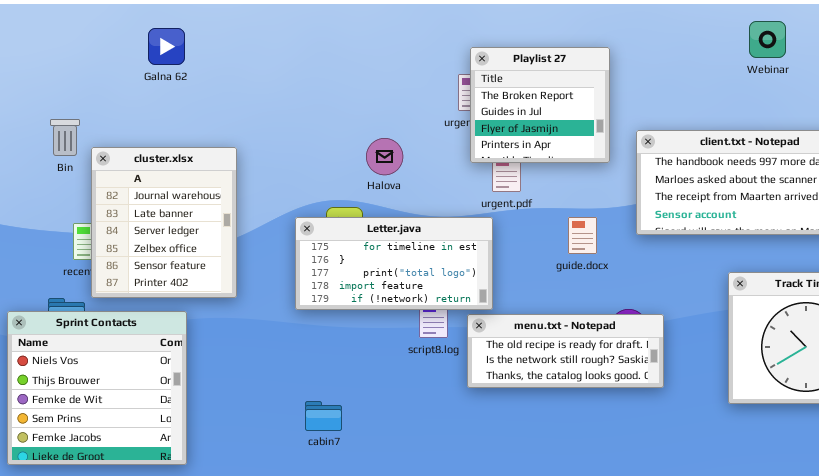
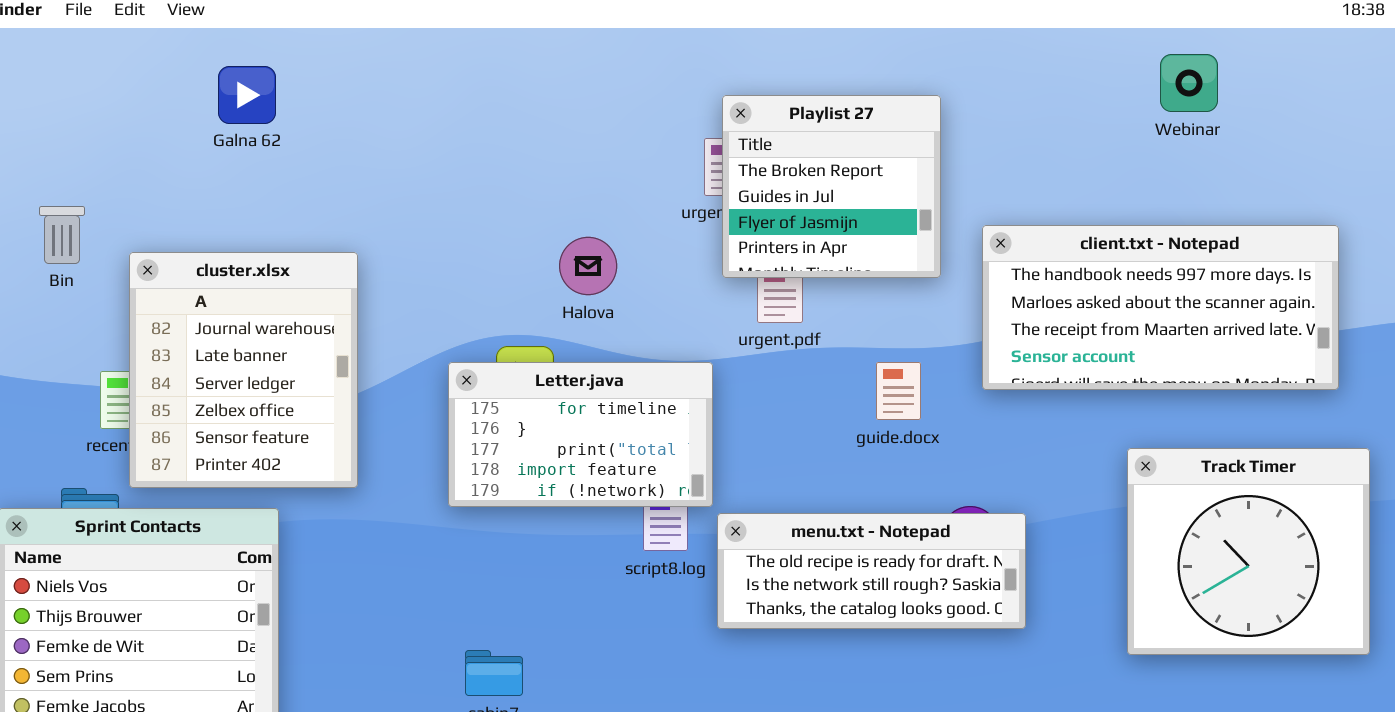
Bin: [50,119,80,156] -> [39,206,85,264], moved
Letter.java: [295,217,493,310] -> [448,362,713,507], resized

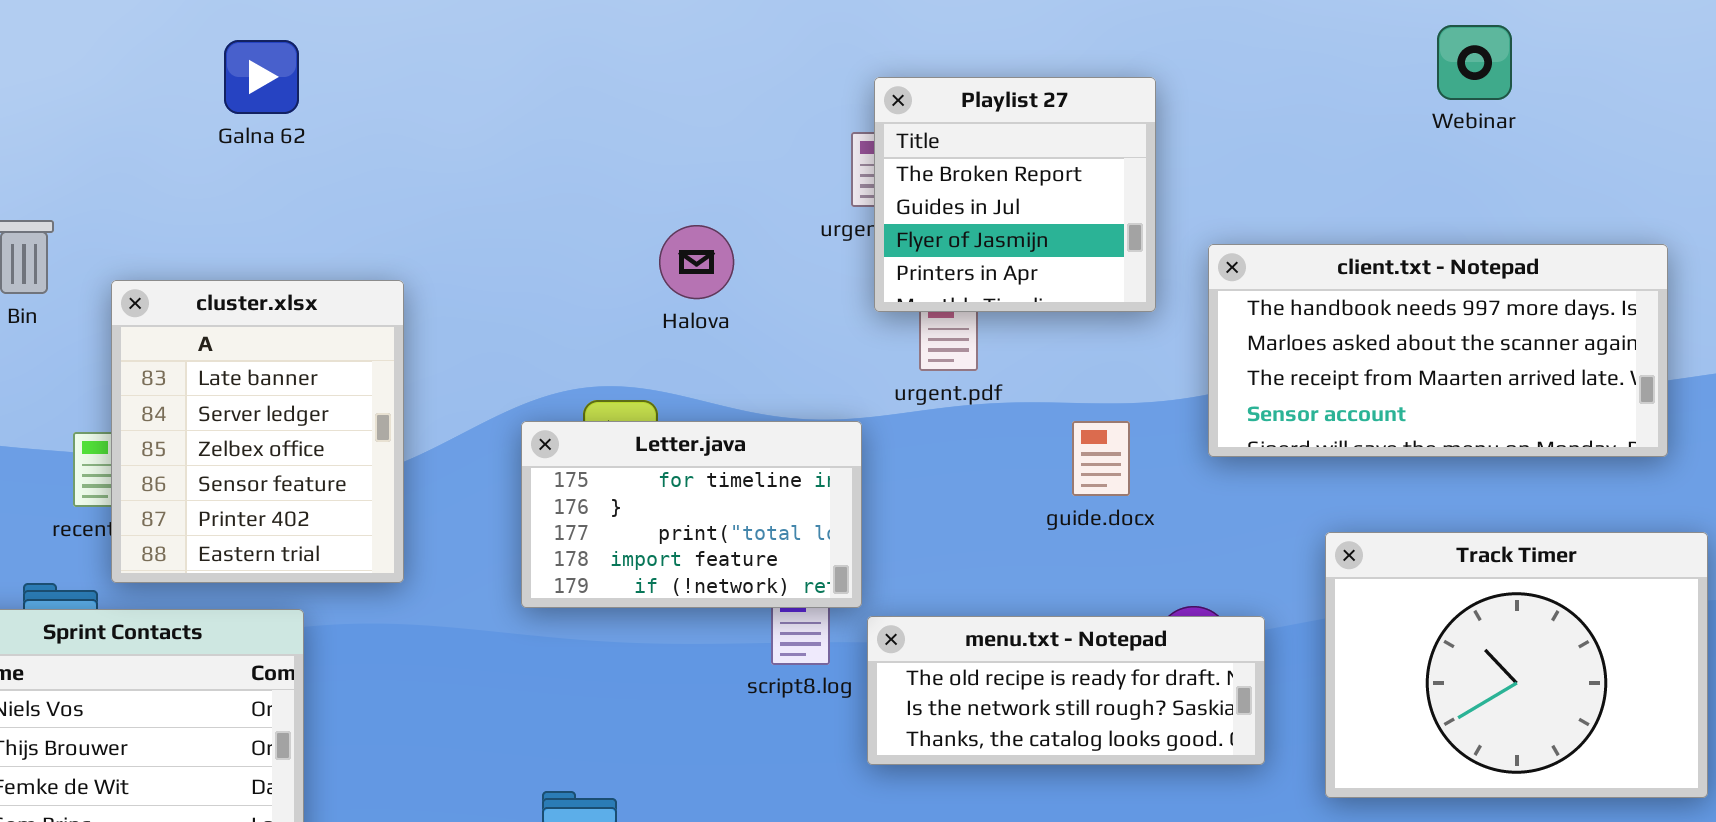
Halova: [559,237,617,295] -> [659,225,734,299], moved
cluster.xlsx: [129,252,358,488] -> [111,280,404,583], scrolled down 1 row
Track Timer: [1127,448,1370,655] -> [1325,532,1708,798], resized

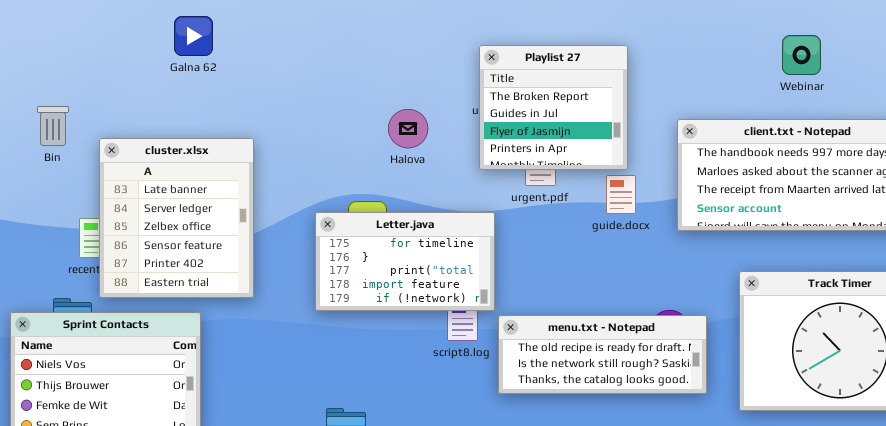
Webinar: [1437,25,1512,100] -> [782,35,821,75], moved
Galna 62: [224,40,299,114] -> [174,16,213,56], moved
Playlist 27: [874,77,1156,312] -> [479,45,628,170], moved
guide.docx: [1072,421,1130,496] -> [606,175,636,214], moved

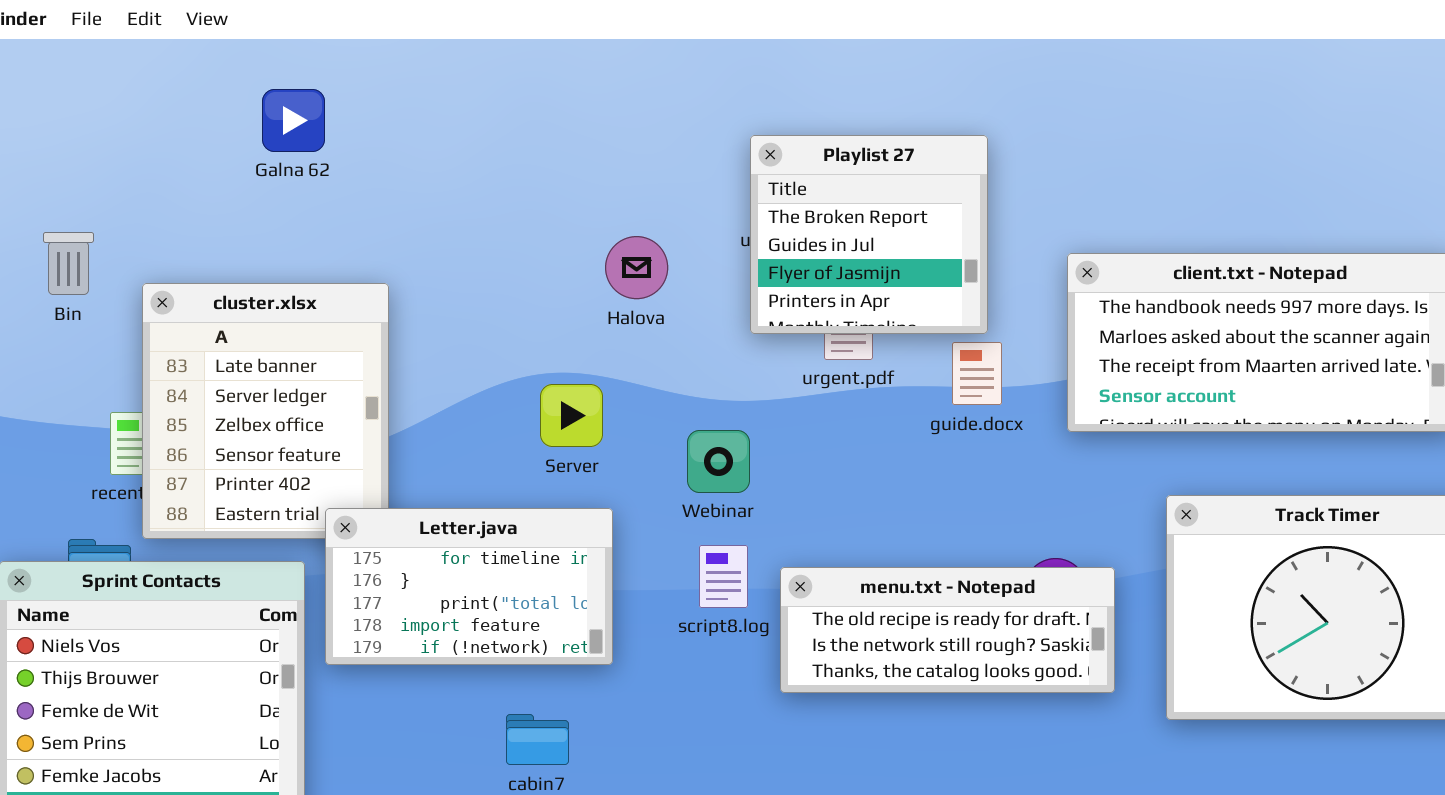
Webinar: [782,35,821,75] -> [687,430,750,493], moved
Letter.java: [315,212,495,311] -> [325,508,613,665], moved

